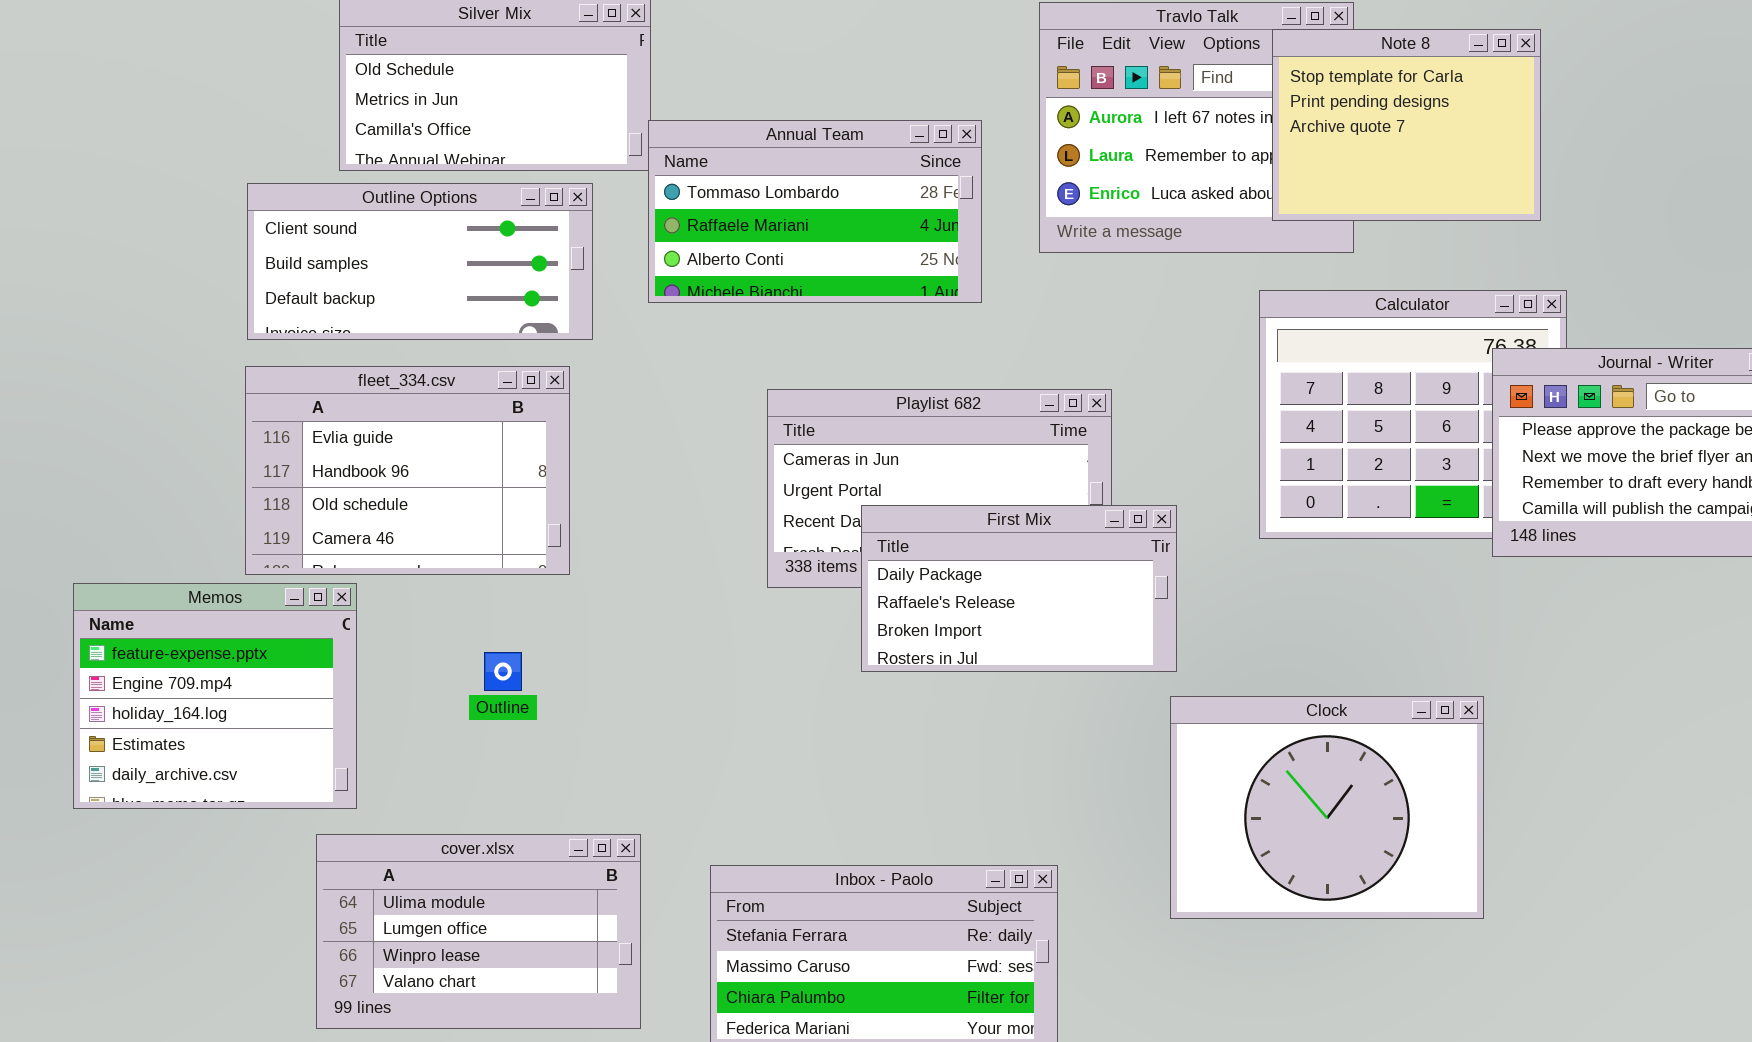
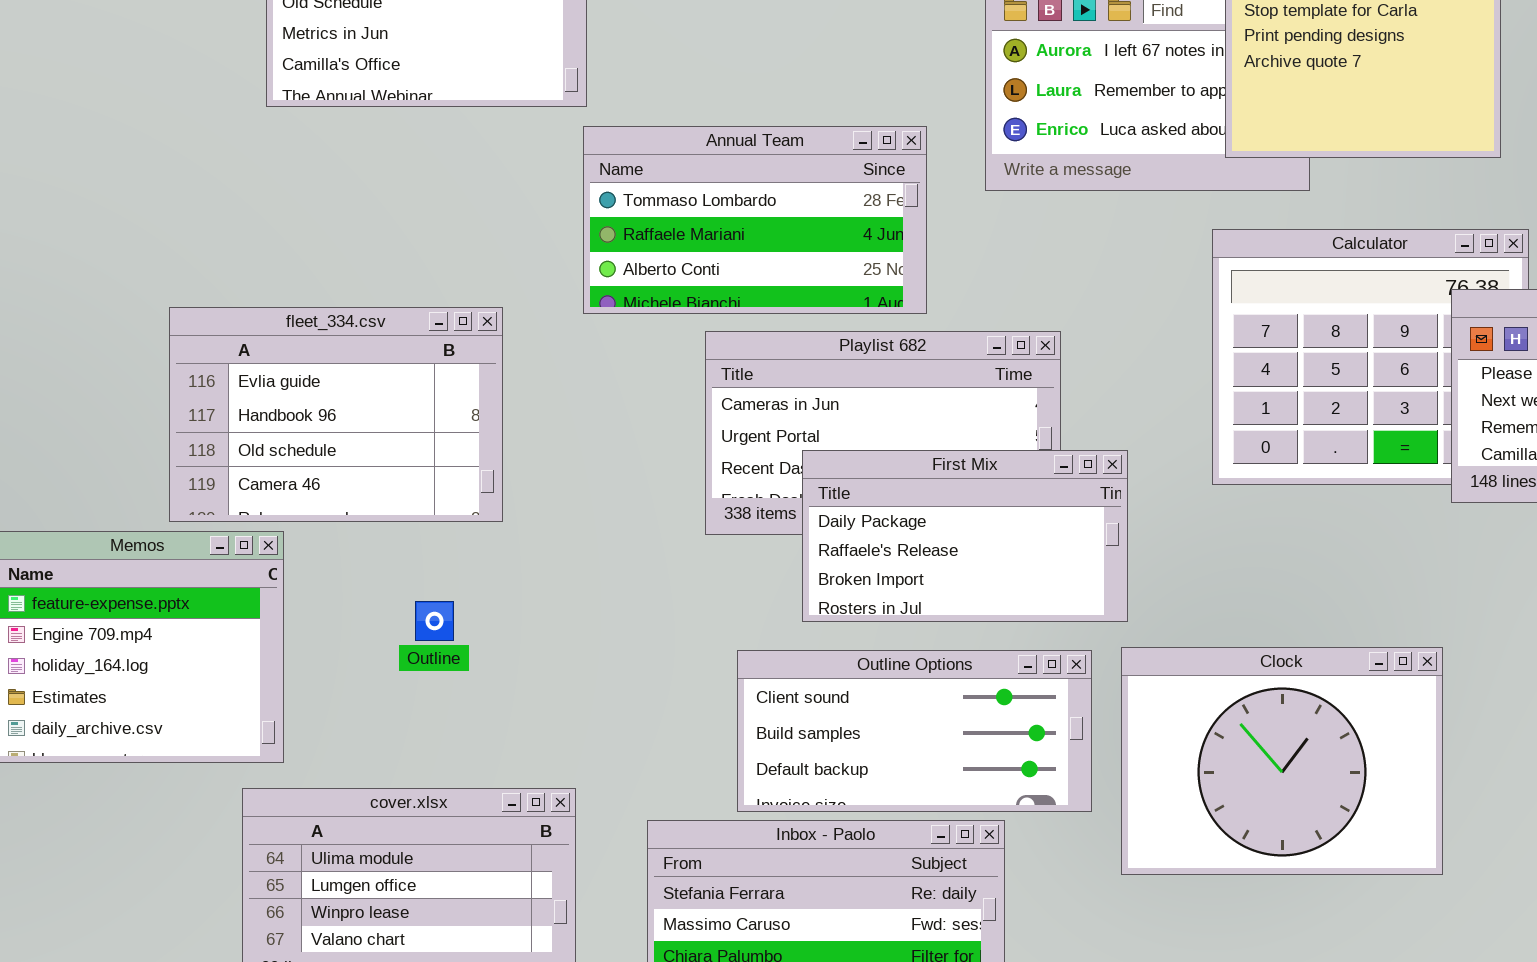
Annual Team: [648,120,982,303] -> [583,126,927,314], moved
Outline Options: [247,183,593,340] -> [737,650,1092,812], moved

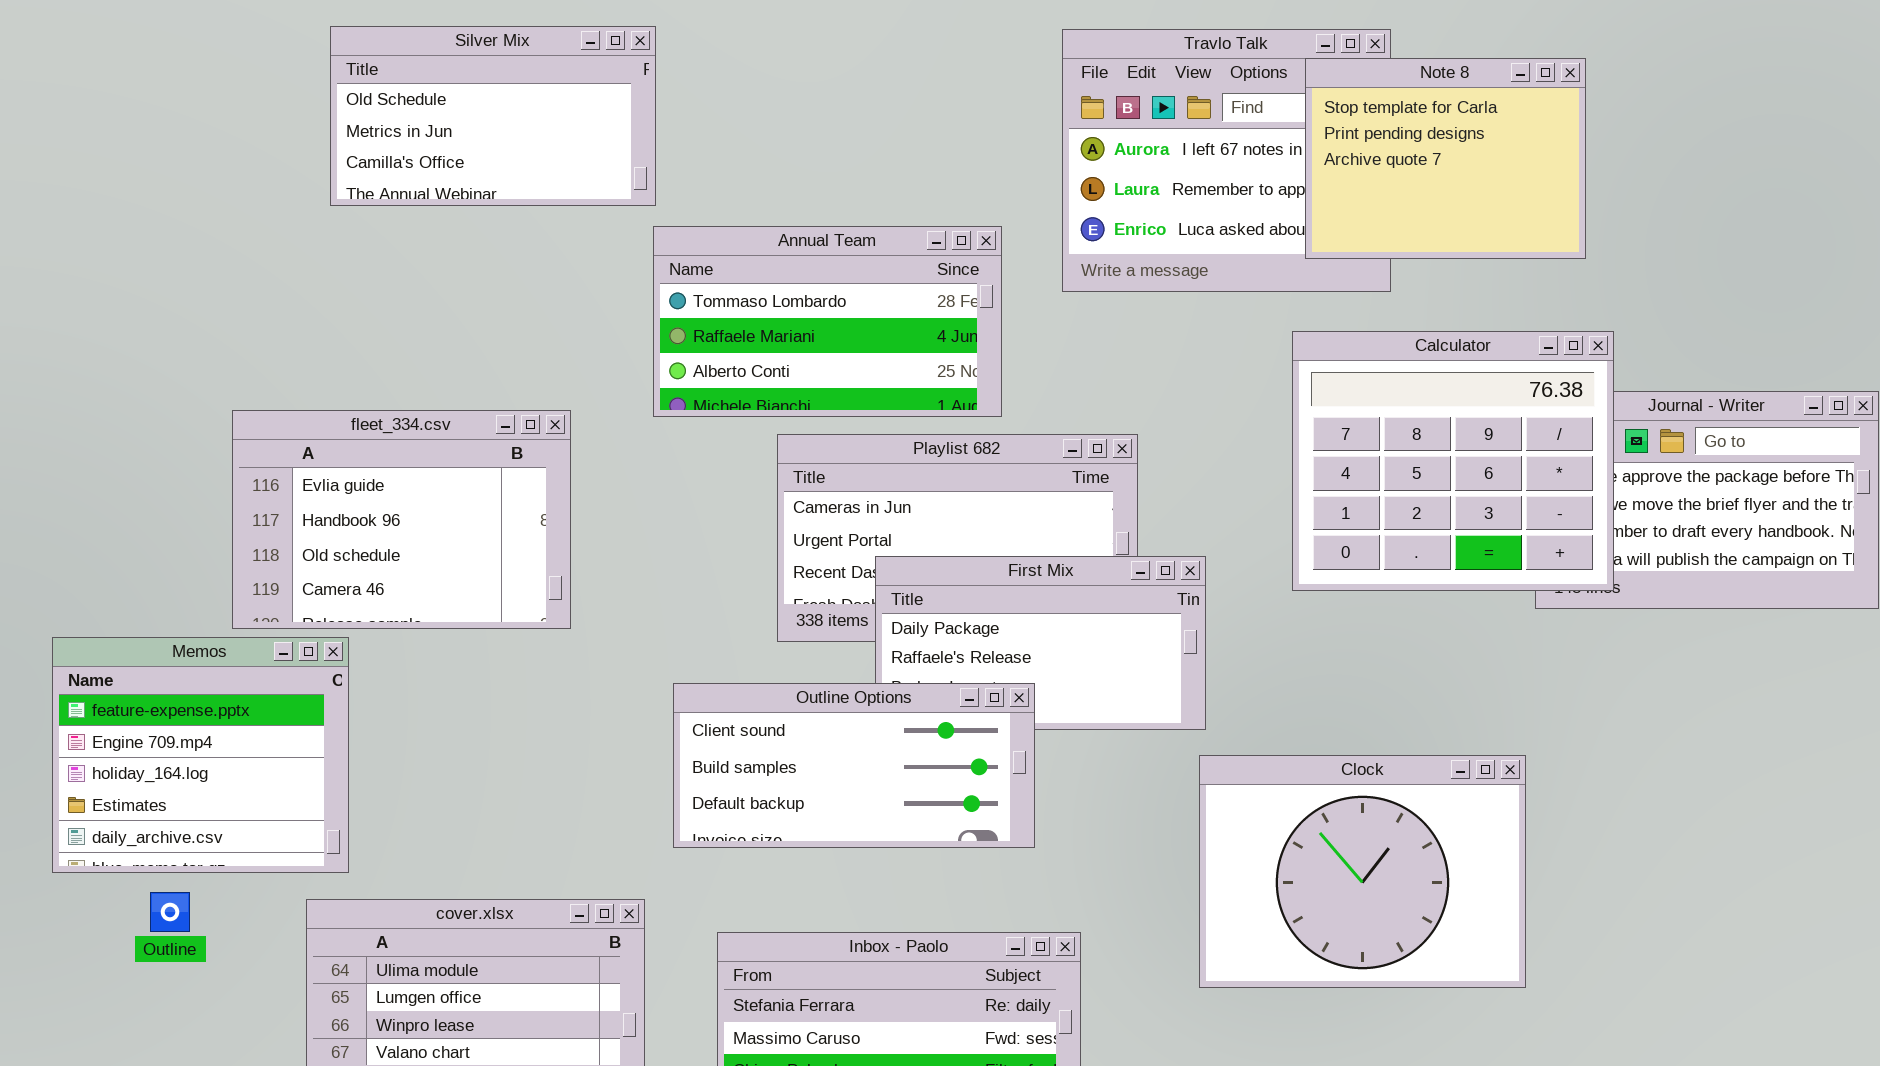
Calculator: [1212,229,1529,485] -> [1292,331,1614,591], raised
Outline: [415,601,454,641] -> [150,892,190,932], moved
Outline Options: [737,650,1092,812] -> [673,683,1035,848], moved

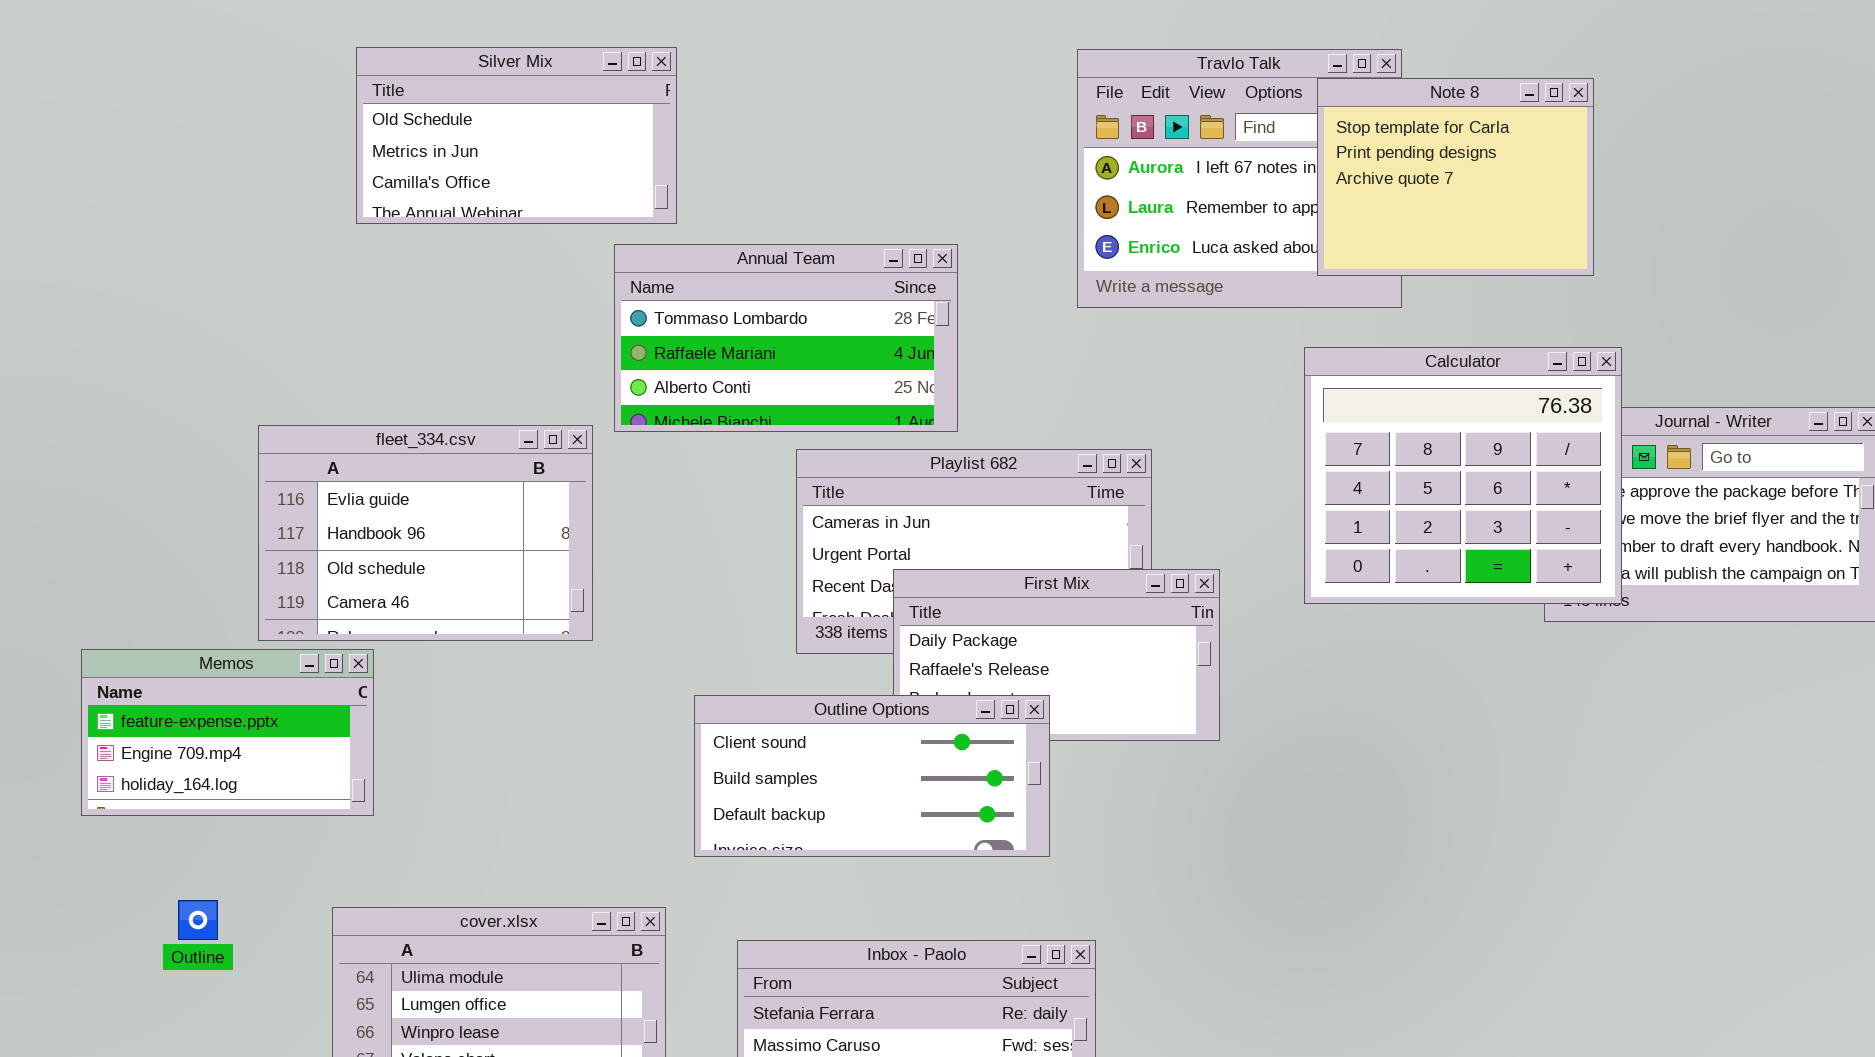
Annual Team: [653,226,1002,417] -> [614,244,958,432], moved
Memos: [52,637,349,873] -> [81,649,374,816], resized
Clock: [1199,755,1526,988] -> none, closed

